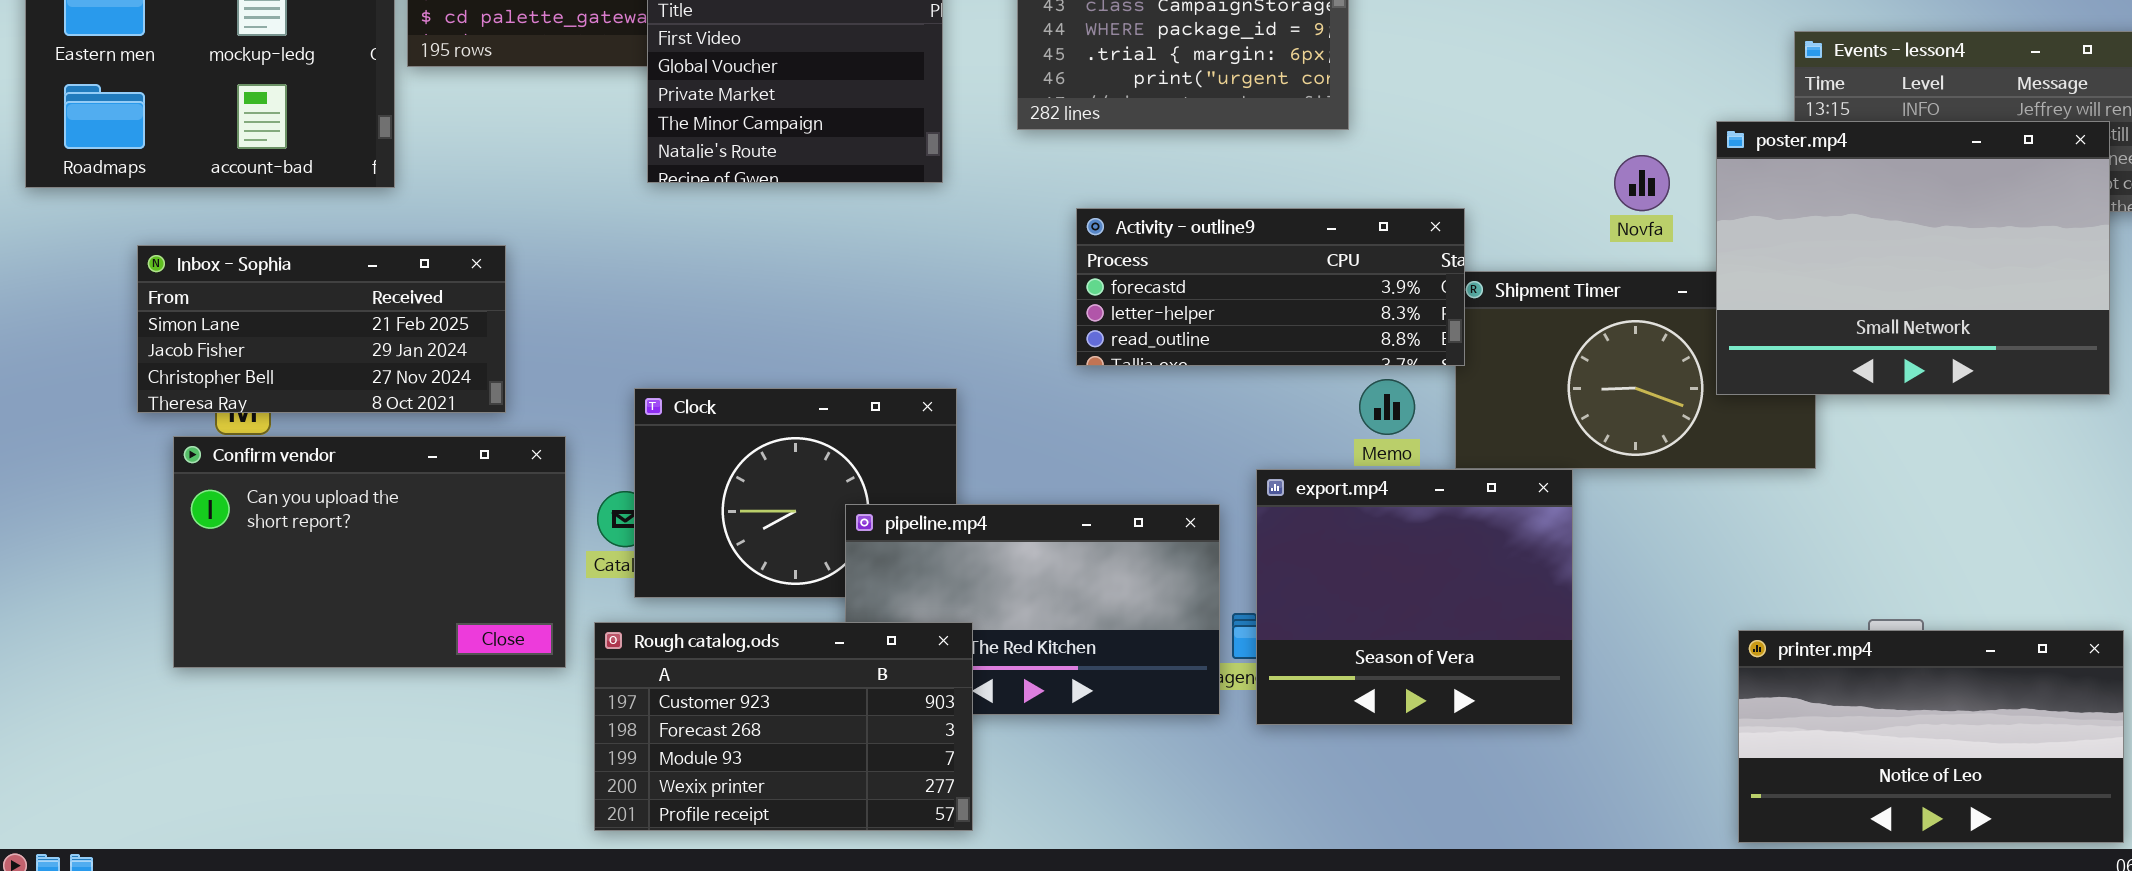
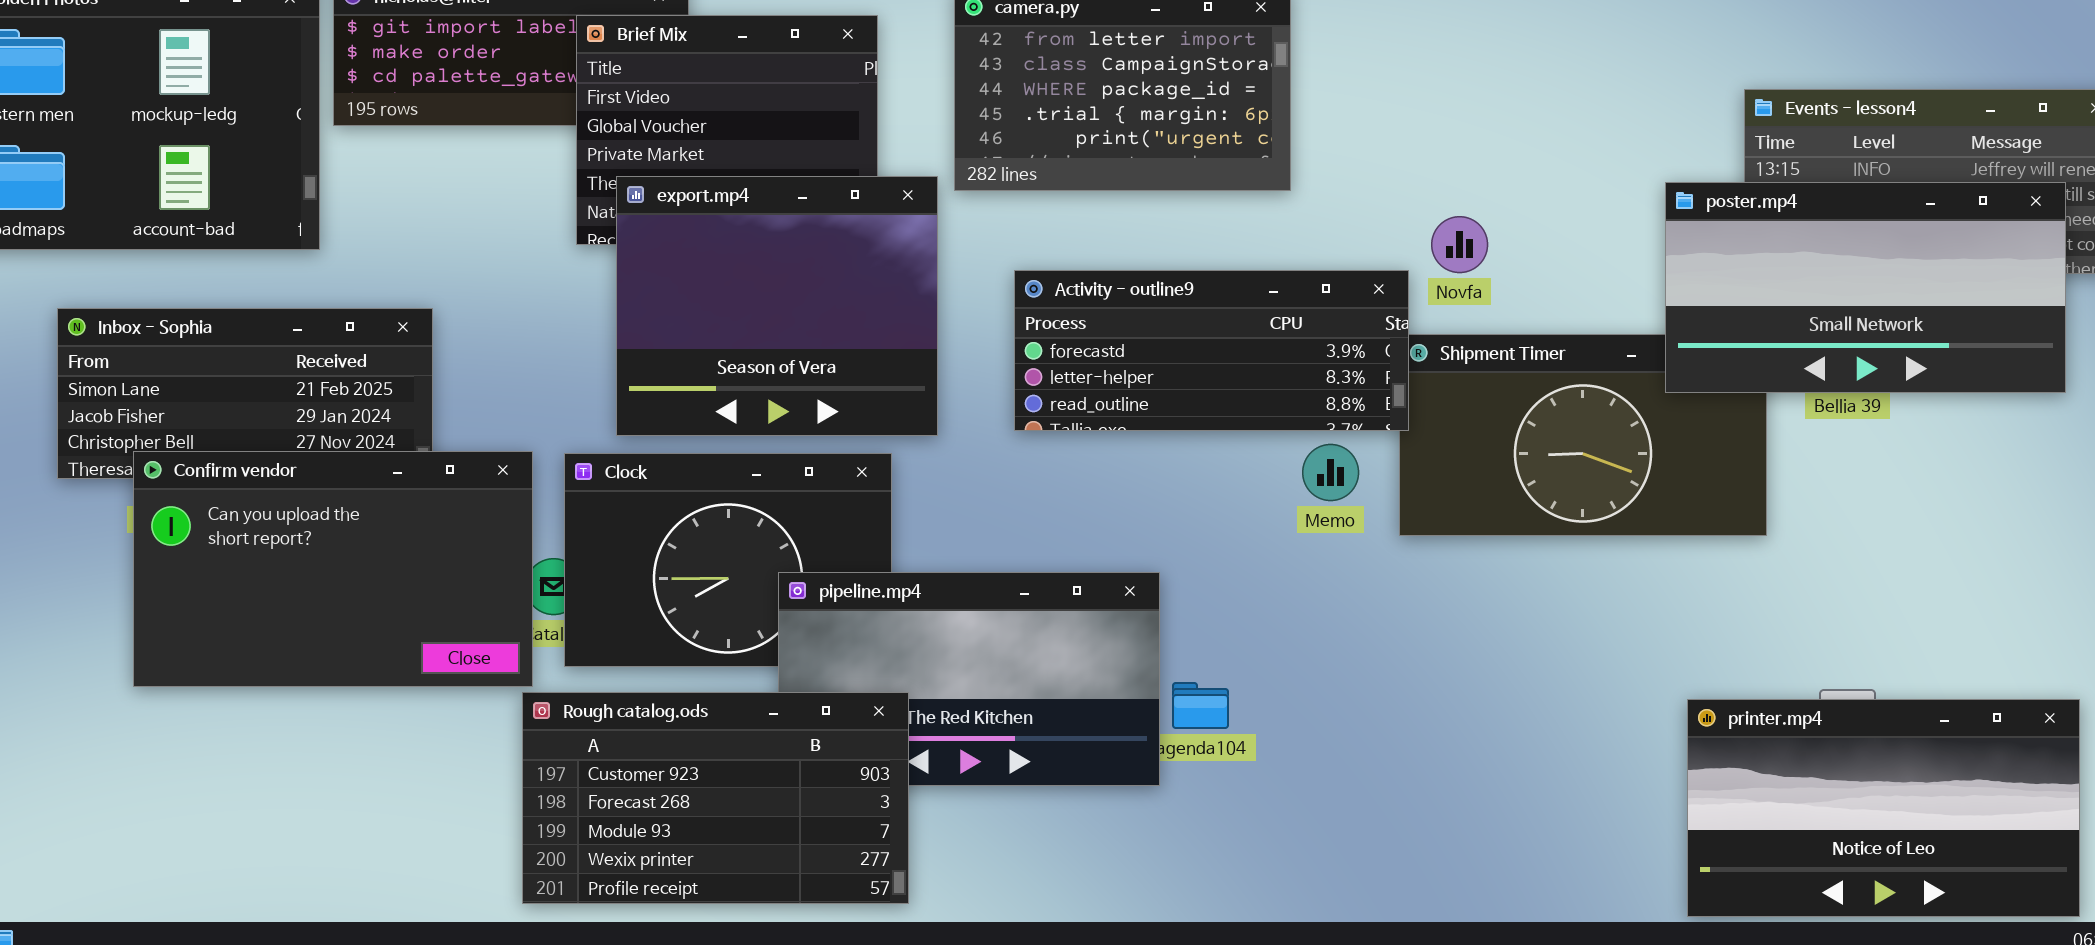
poster.mp4: [1716,121,2110,395] -> [1665,182,2066,393], resized
Novfa: [1614,155,1670,211] -> [1431,216,1488,273], moved
Confirm vendor: [173,436,566,668] -> [133,451,533,687], moved
export.mp4: [1256,469,1573,725] -> [616,176,938,436], moved

